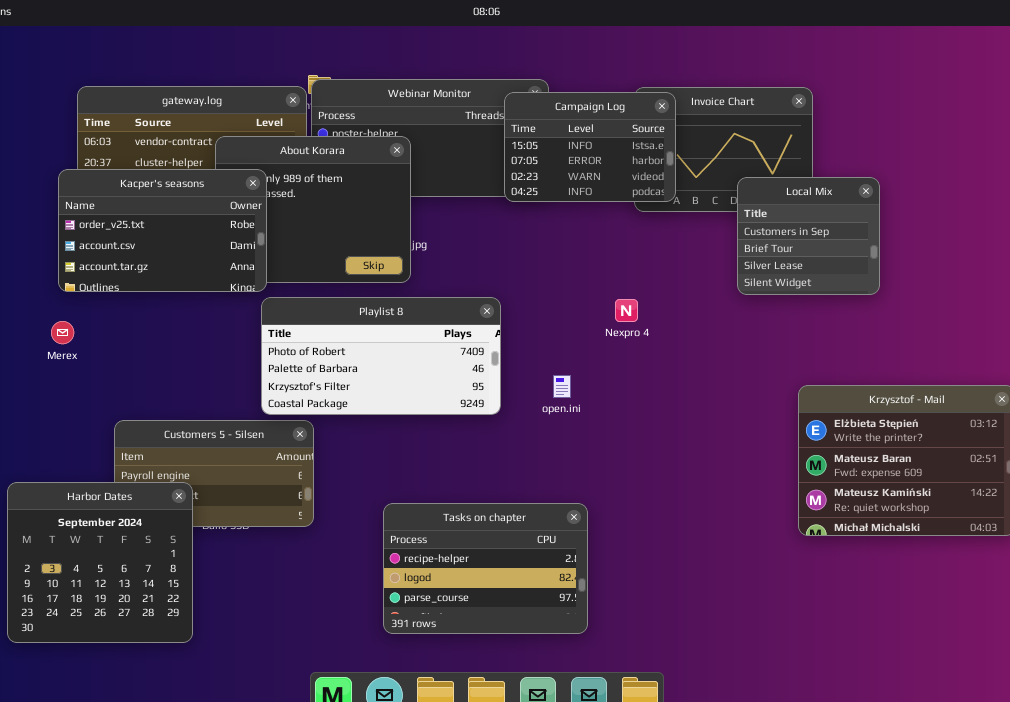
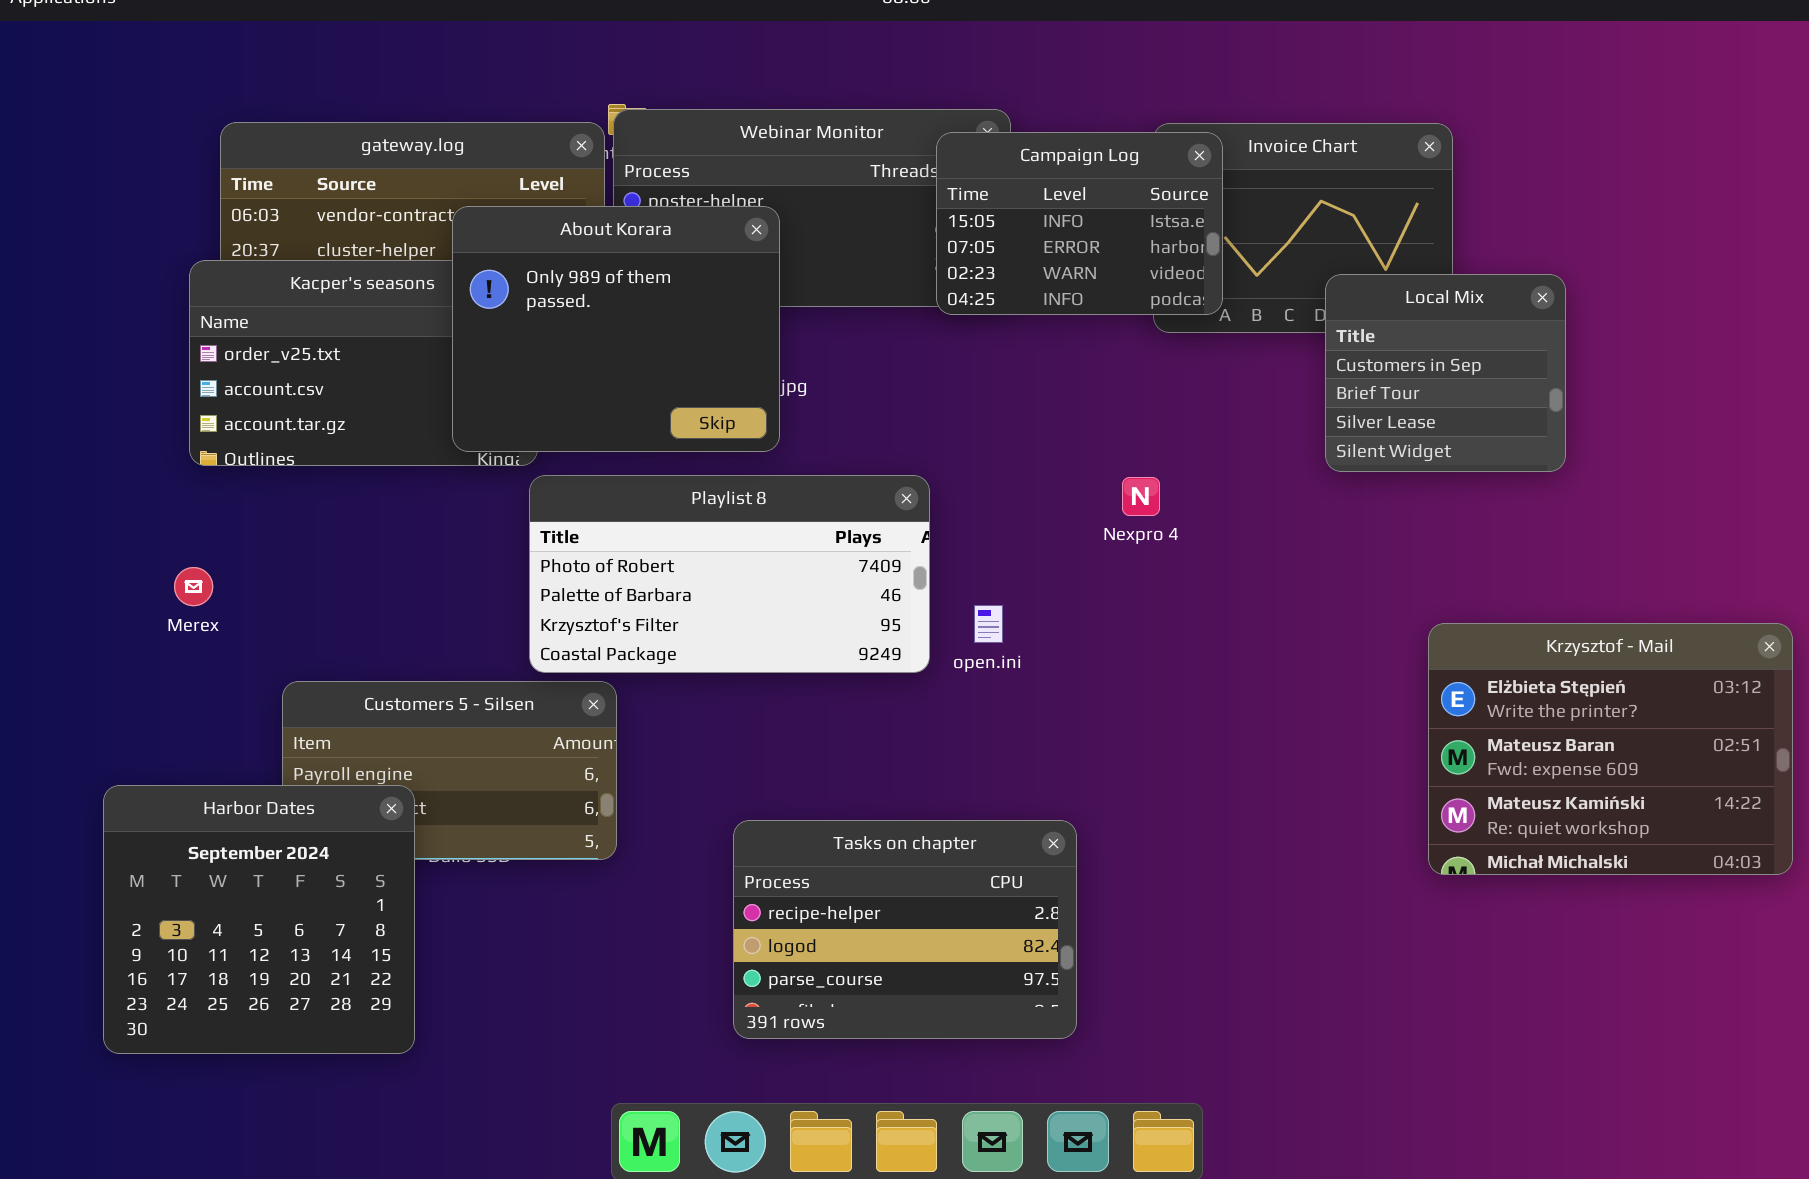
About Korara: [215,136,411,283] -> [452,206,780,452], raised
Merex: [51,321,74,344] -> [174,567,213,606], moved
open.ini: [553,375,571,398] -> [974,605,1003,643], moved

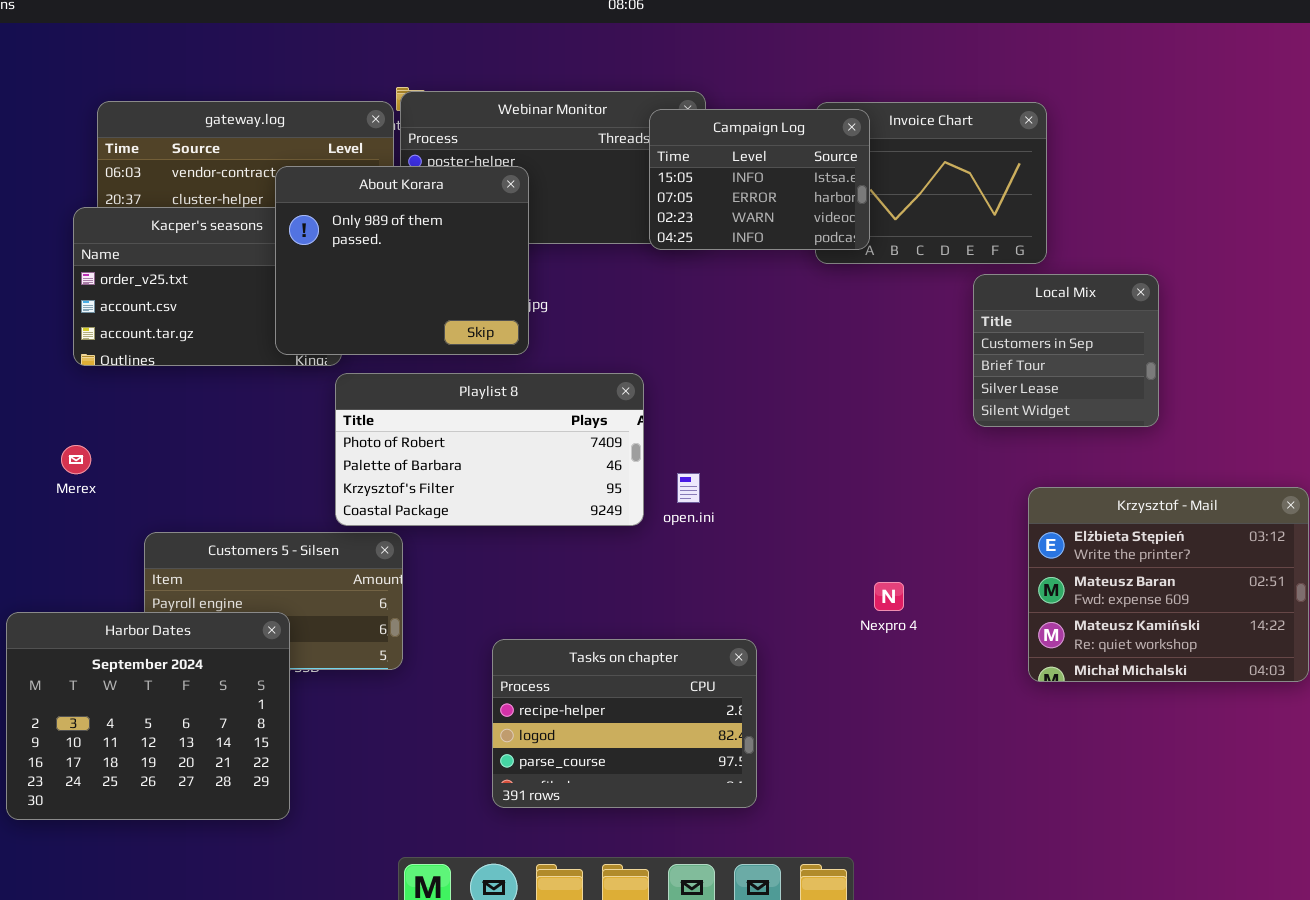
Local Mix: [1325,274,1566,472] -> [973,274,1159,427], moved
Nexpro 4: [1122,477,1160,516] -> [874,582,904,611], moved
Harbor Dates: [103,785,415,1054] -> [6,612,290,820], resized

